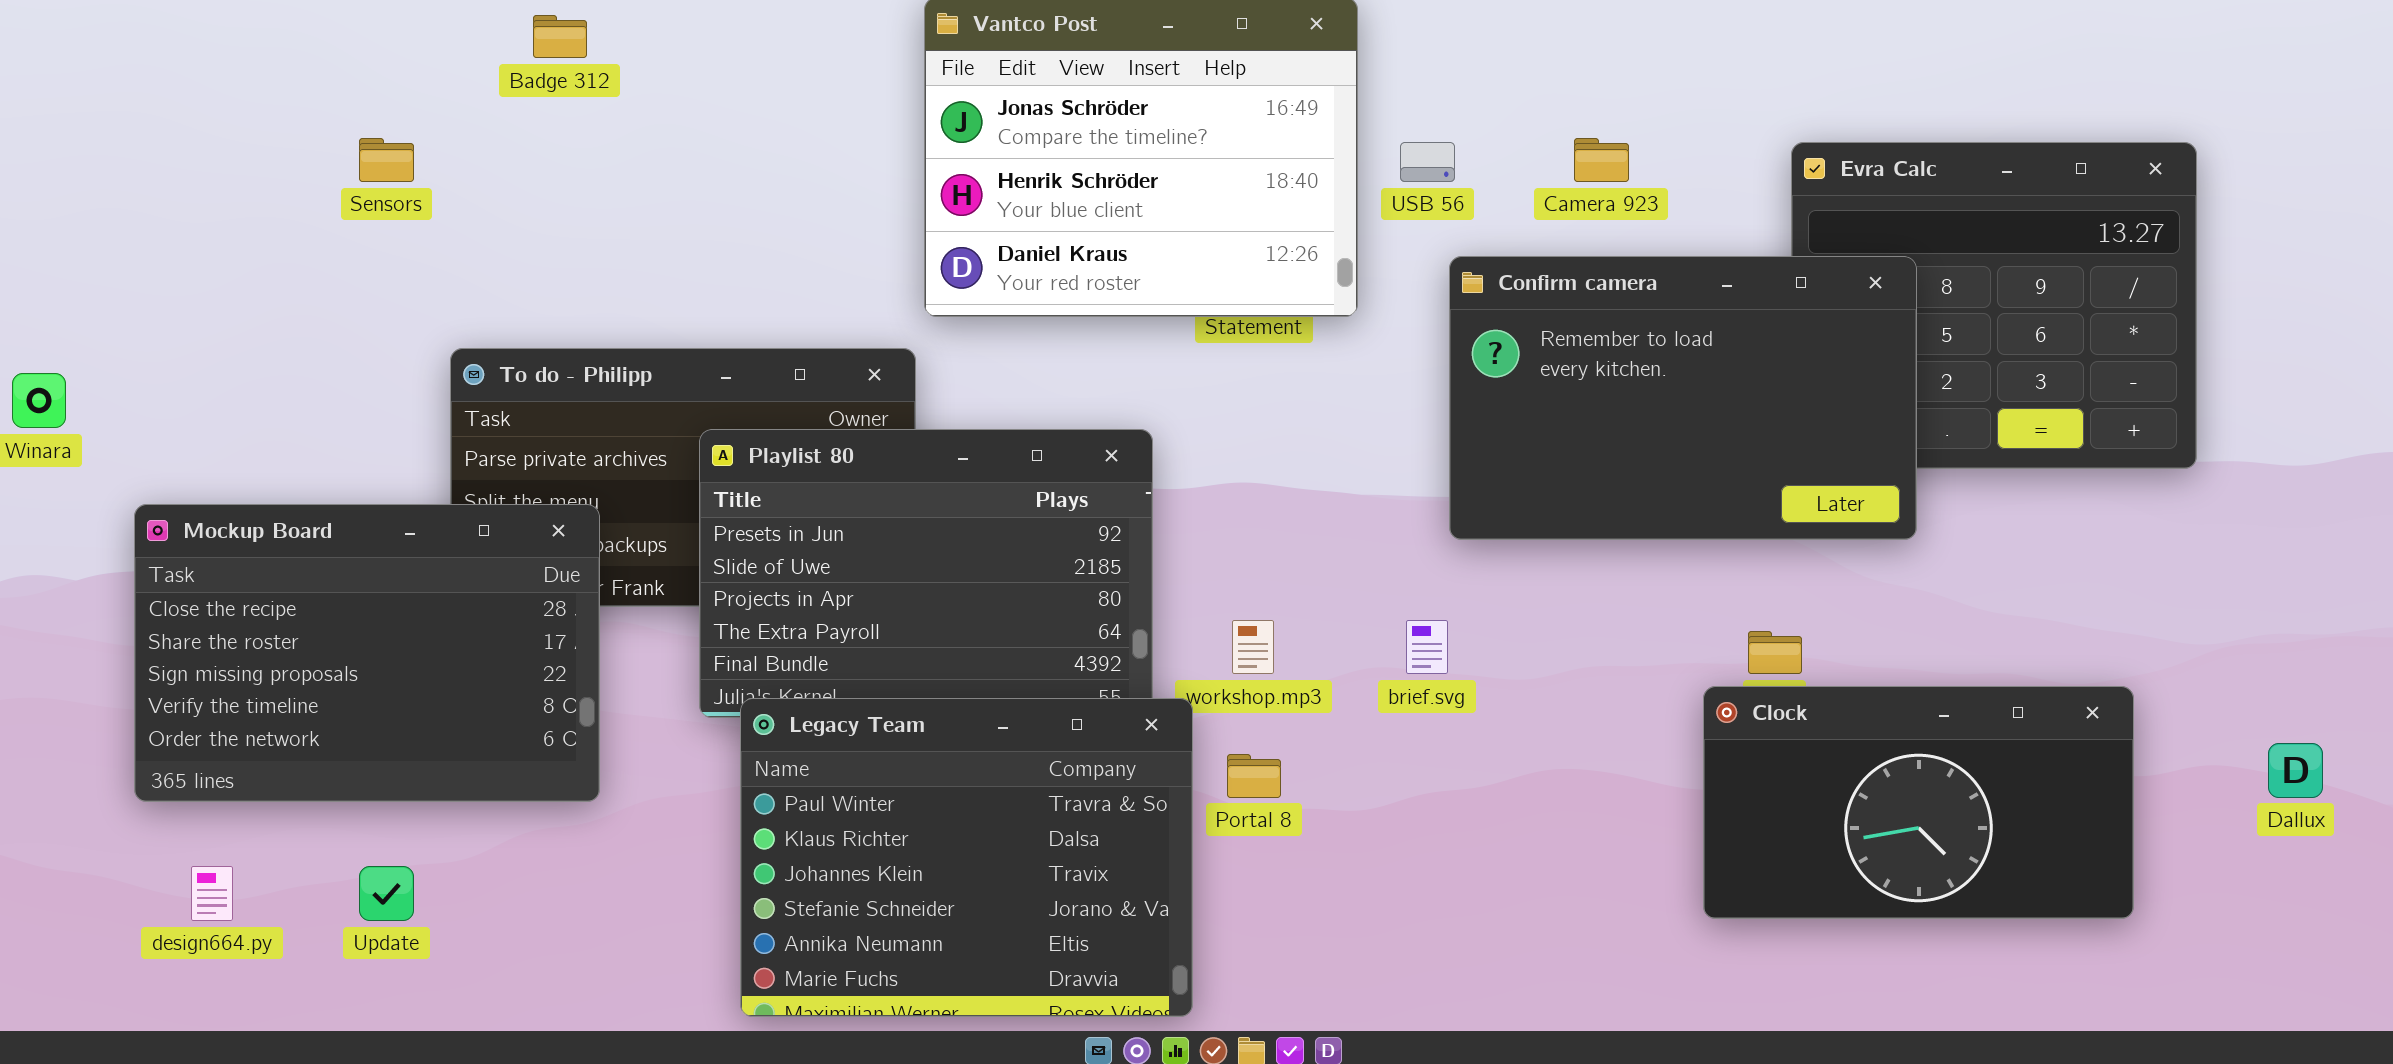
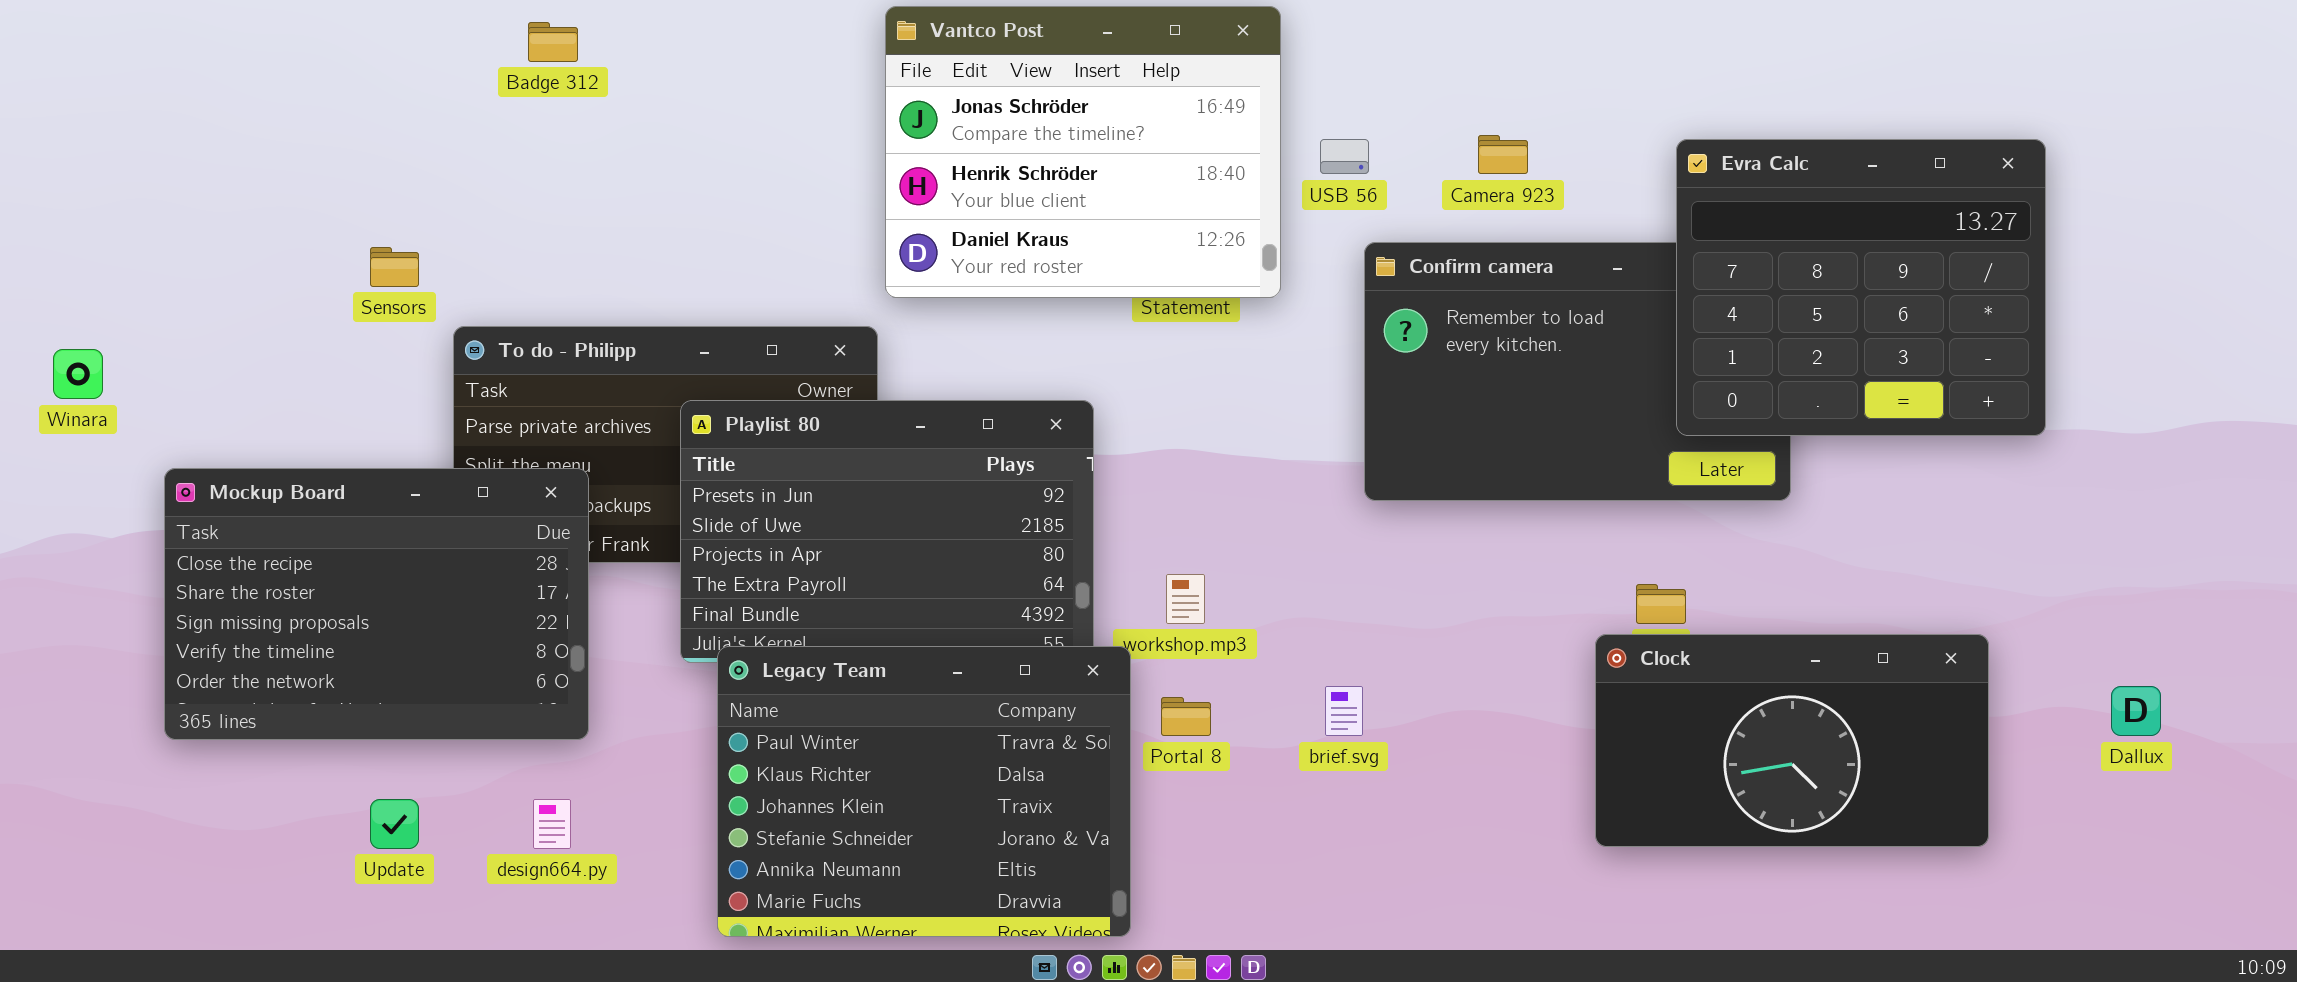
Sensors: [359,138,414,182] -> [370,247,419,287], moved
Evra Calc: [1791,142,2197,469] -> [1676,139,2046,436], raised
brief.svg: [1406,620,1448,674] -> [1325,686,1363,736], moved
design664.py: [191,866,233,921] -> [533,799,571,849], moved

